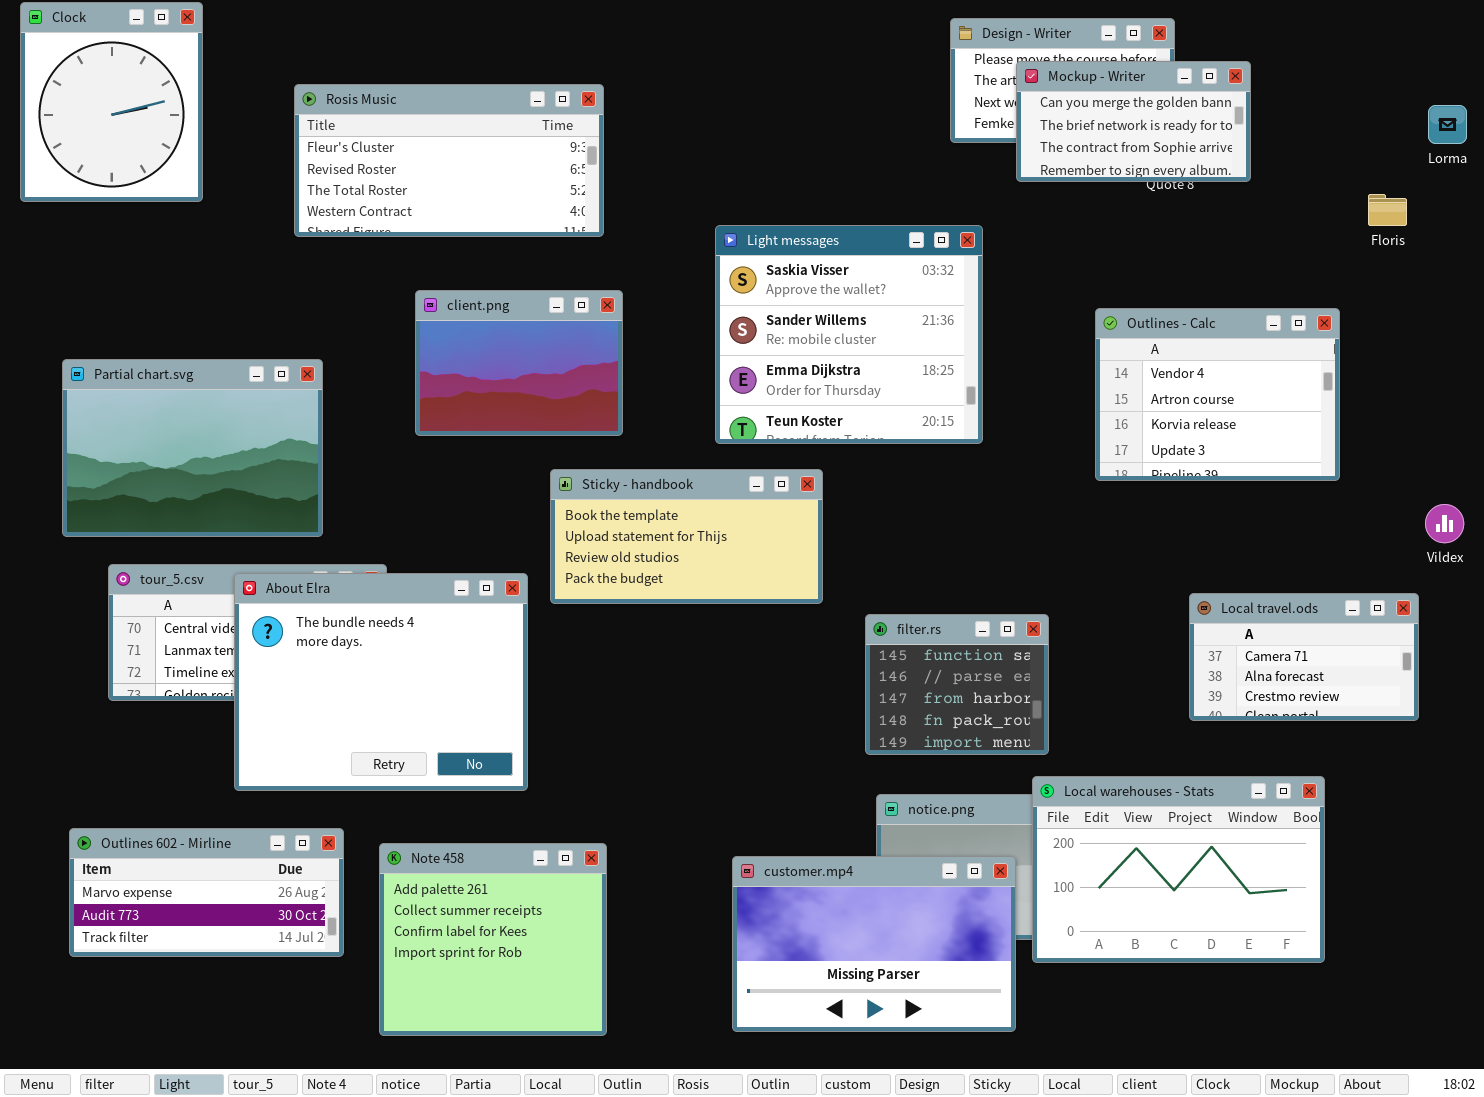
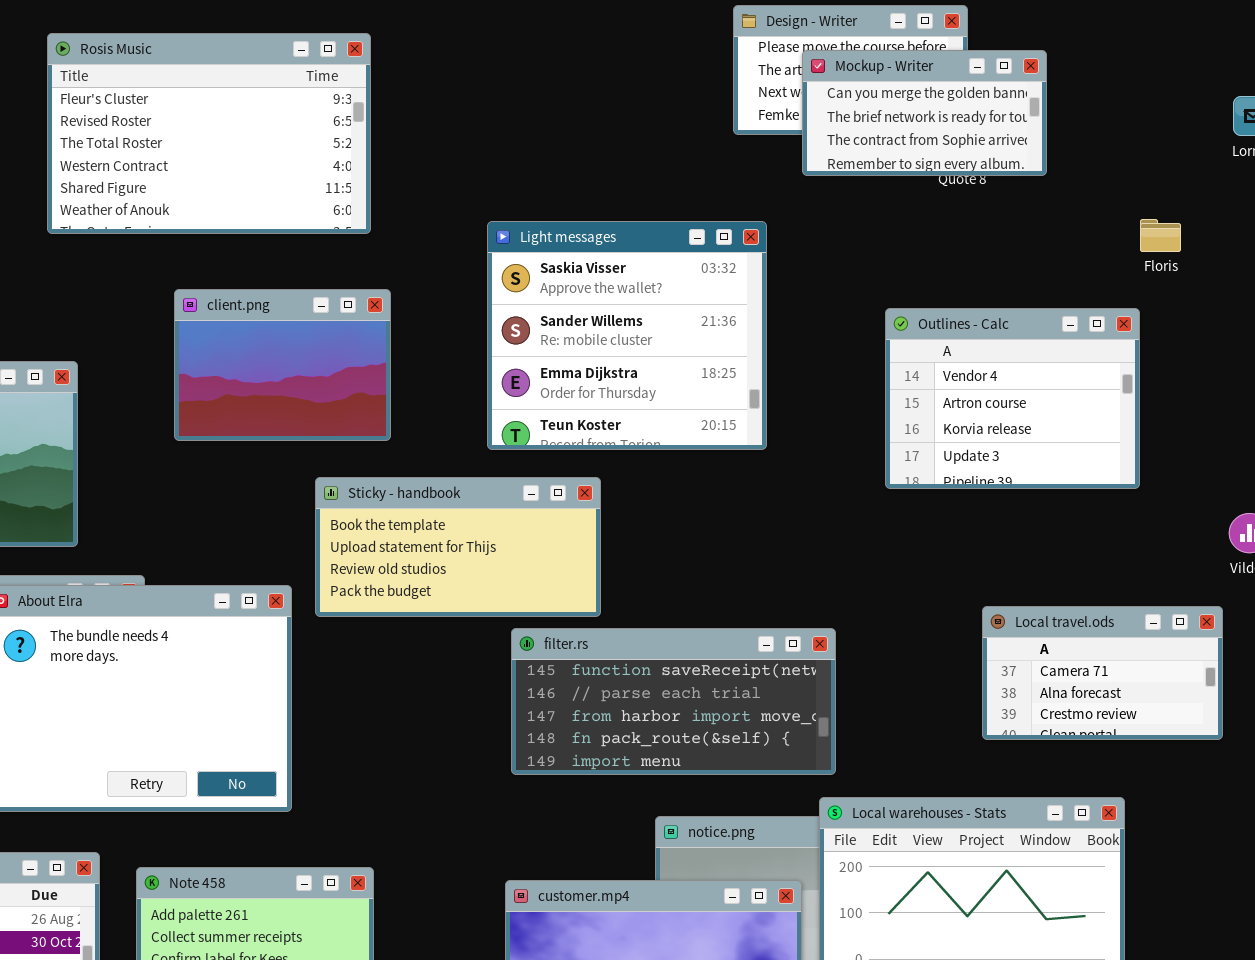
Rosis Music: [294,84,604,237] -> [47,33,371,234], resized
Floris: [1368,194,1407,226] -> [1140,219,1181,252], moved
filter.rs: [865,614,1049,755] -> [511,628,836,775], resized

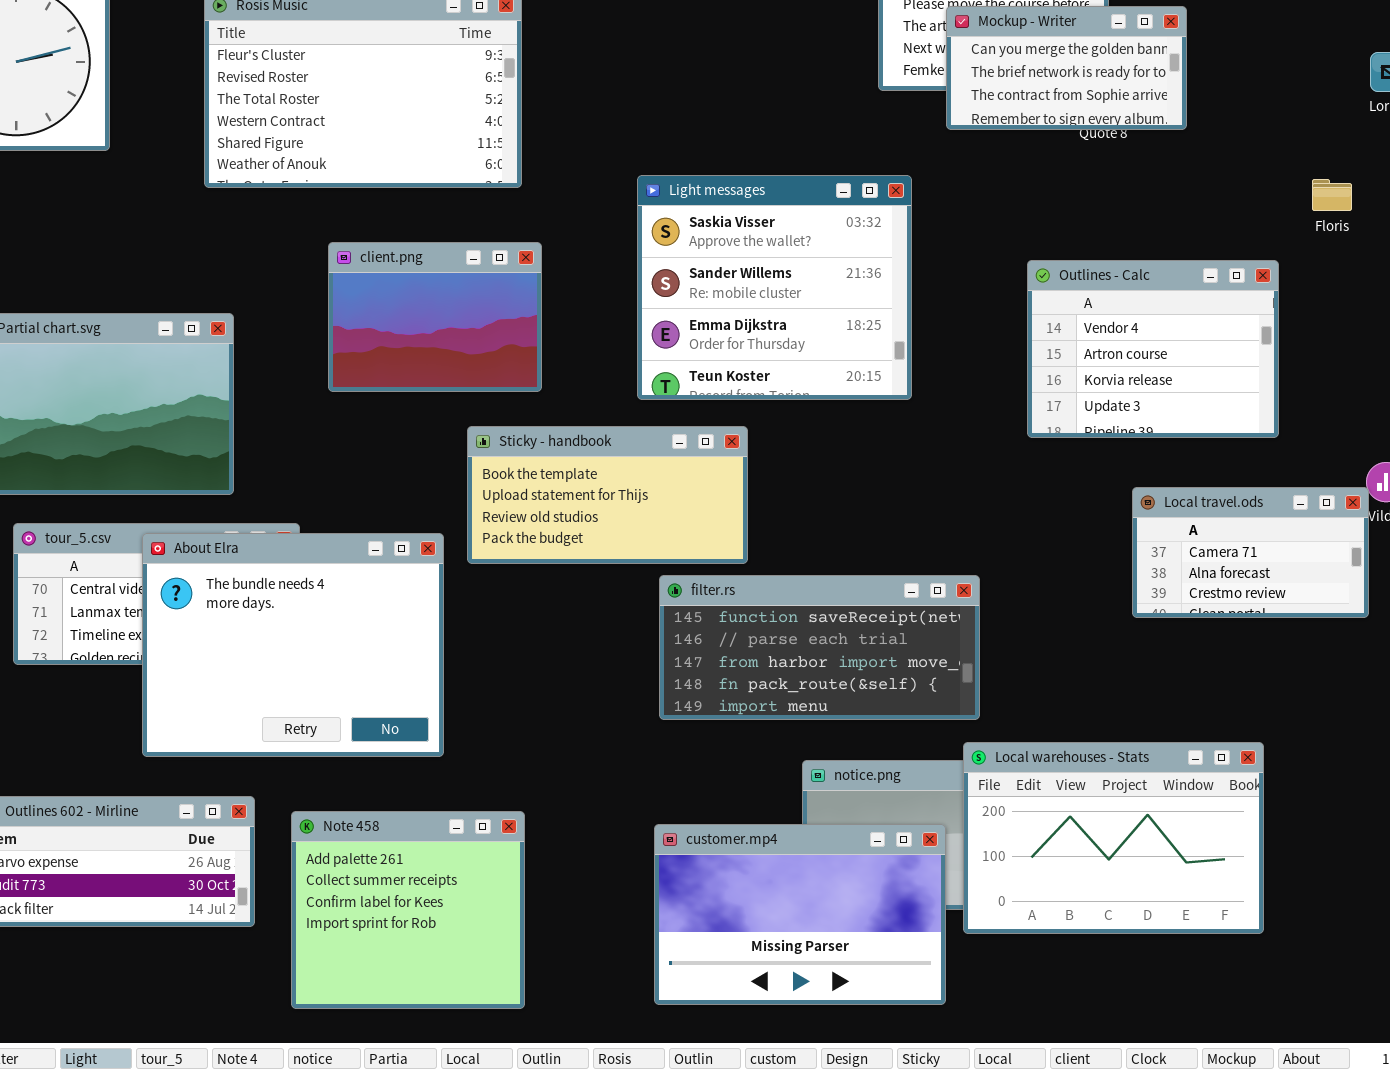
Floris: [1140,219,1181,252] -> [1312,179,1352,211], moved
Local travel.ods: [982,606,1223,740] -> [1132,487,1369,618], moved

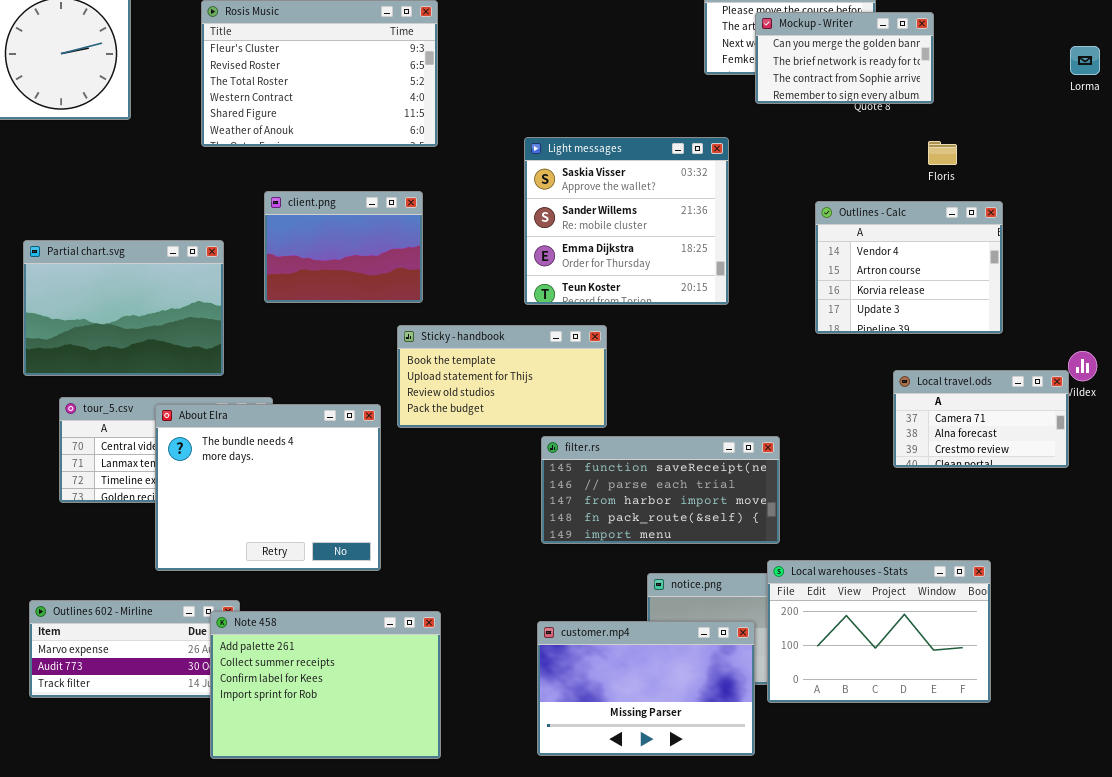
Floris: [1312,179,1352,211] -> [928,141,957,165], moved
client.png: [328,242,542,392] -> [264,191,423,303], moved
Note 458: [291,811,525,1009] -> [210,611,441,759], resized

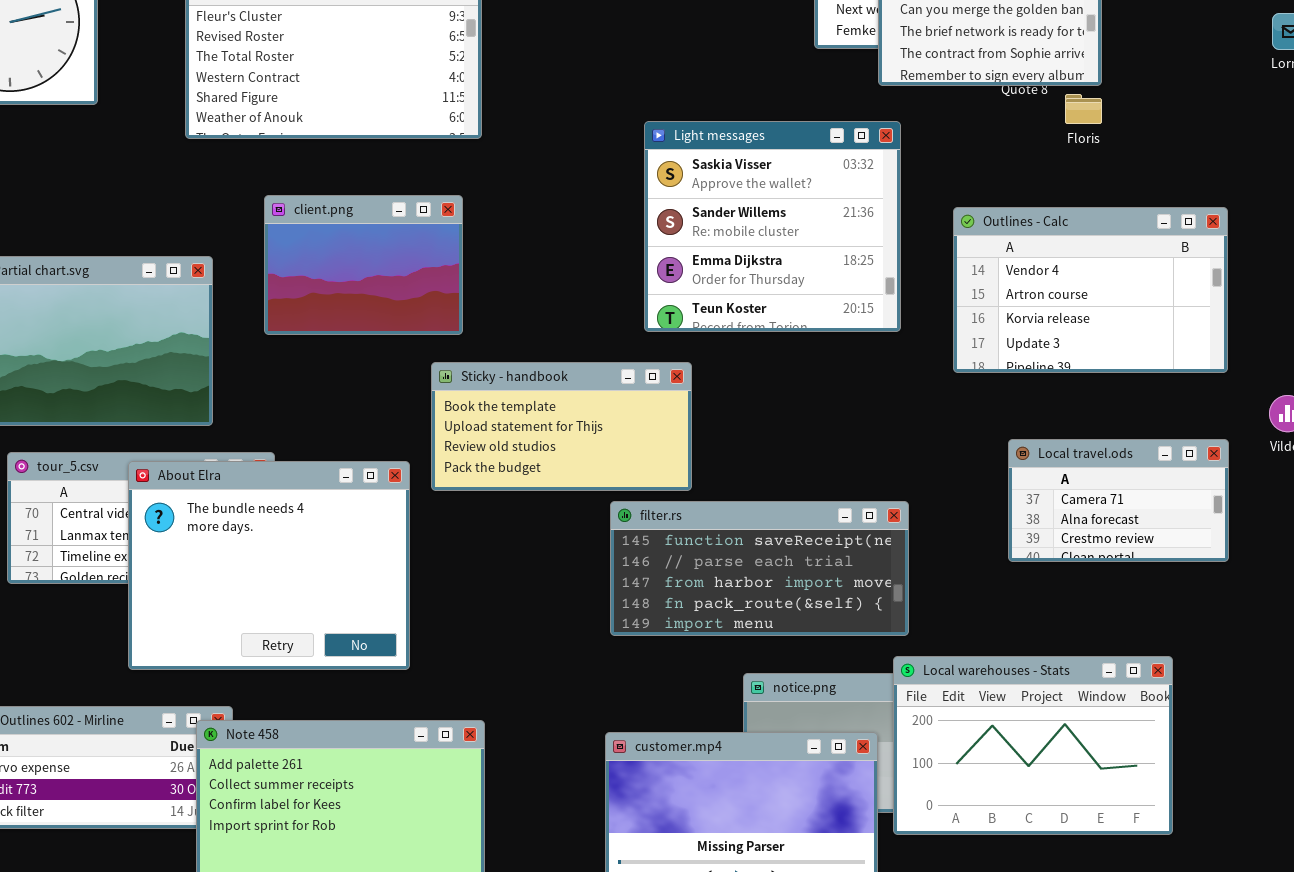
Light messages: [524,137,729,305] -> [644,121,901,332], moved
Floris: [928,141,957,165] -> [1065,94,1102,124], moved
Outlines - Calc: [815,201,1003,334] -> [953,207,1228,373], resized
Local travel.ods: [893,370,1069,468] -> [1008,439,1229,562], moved

